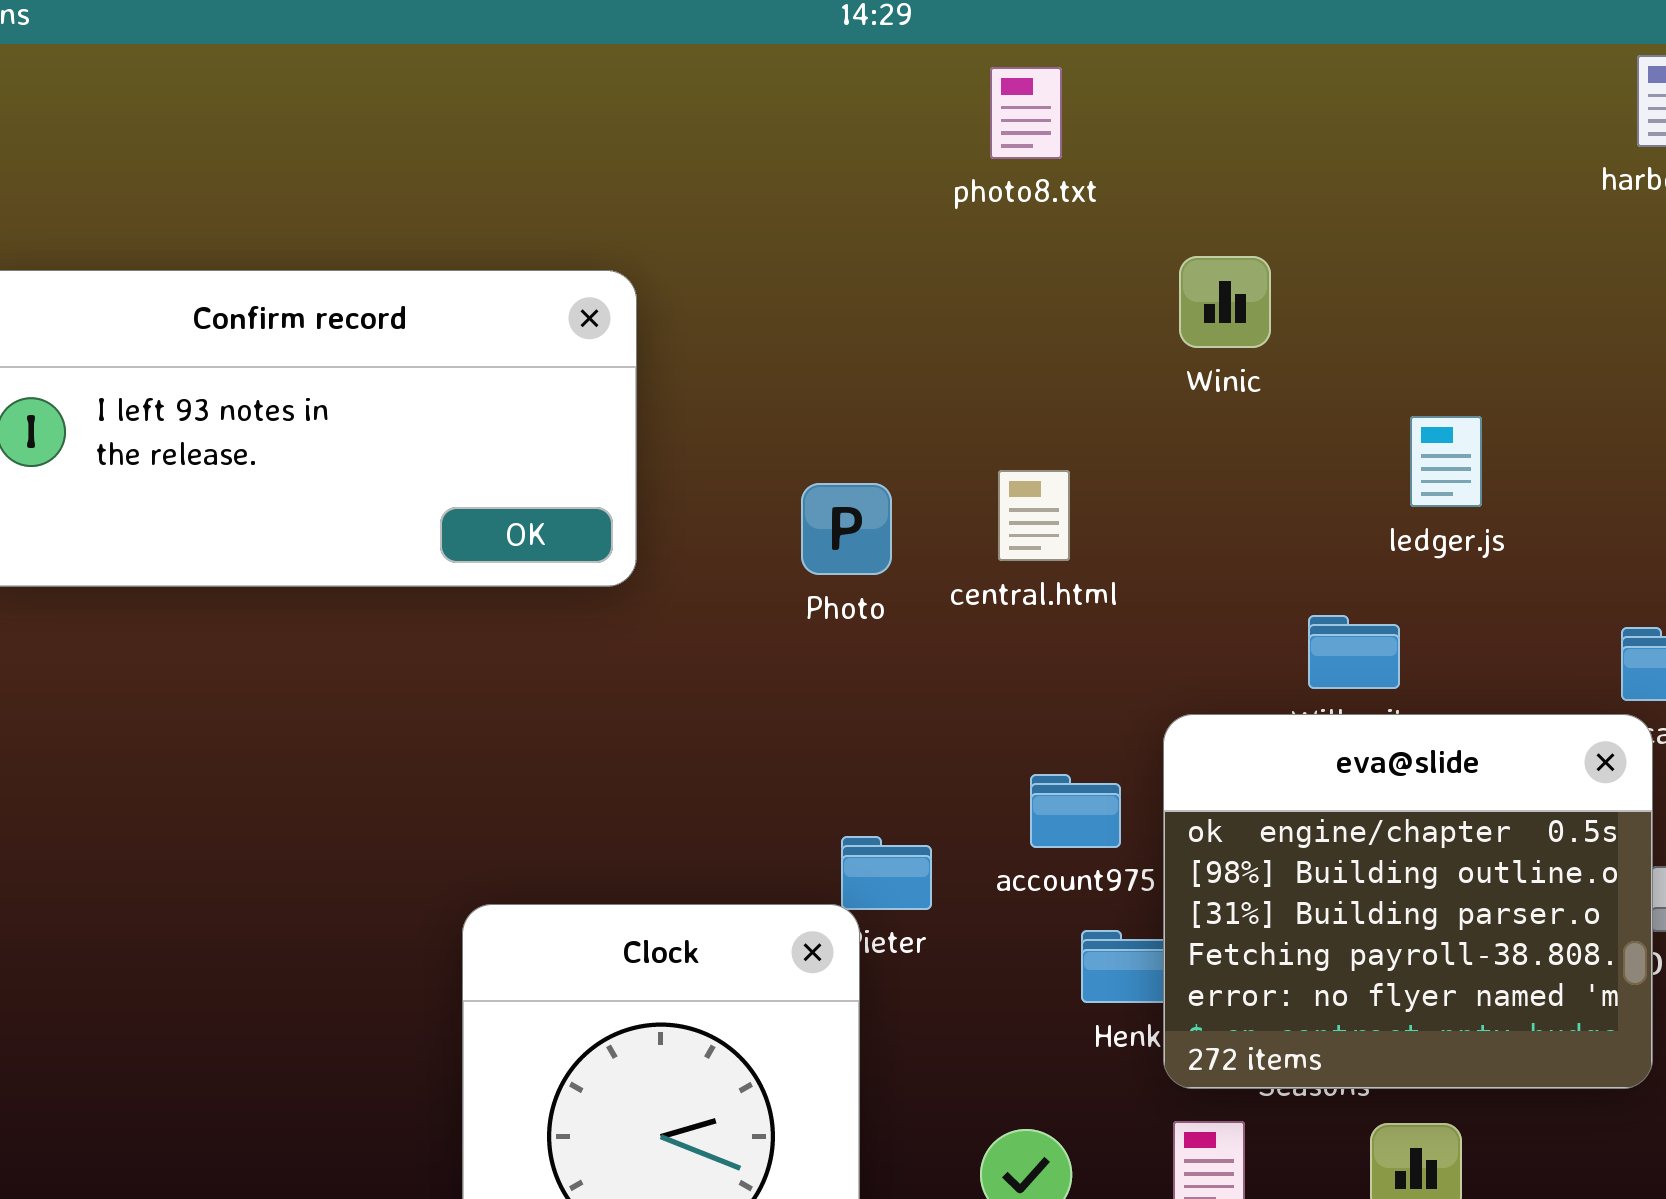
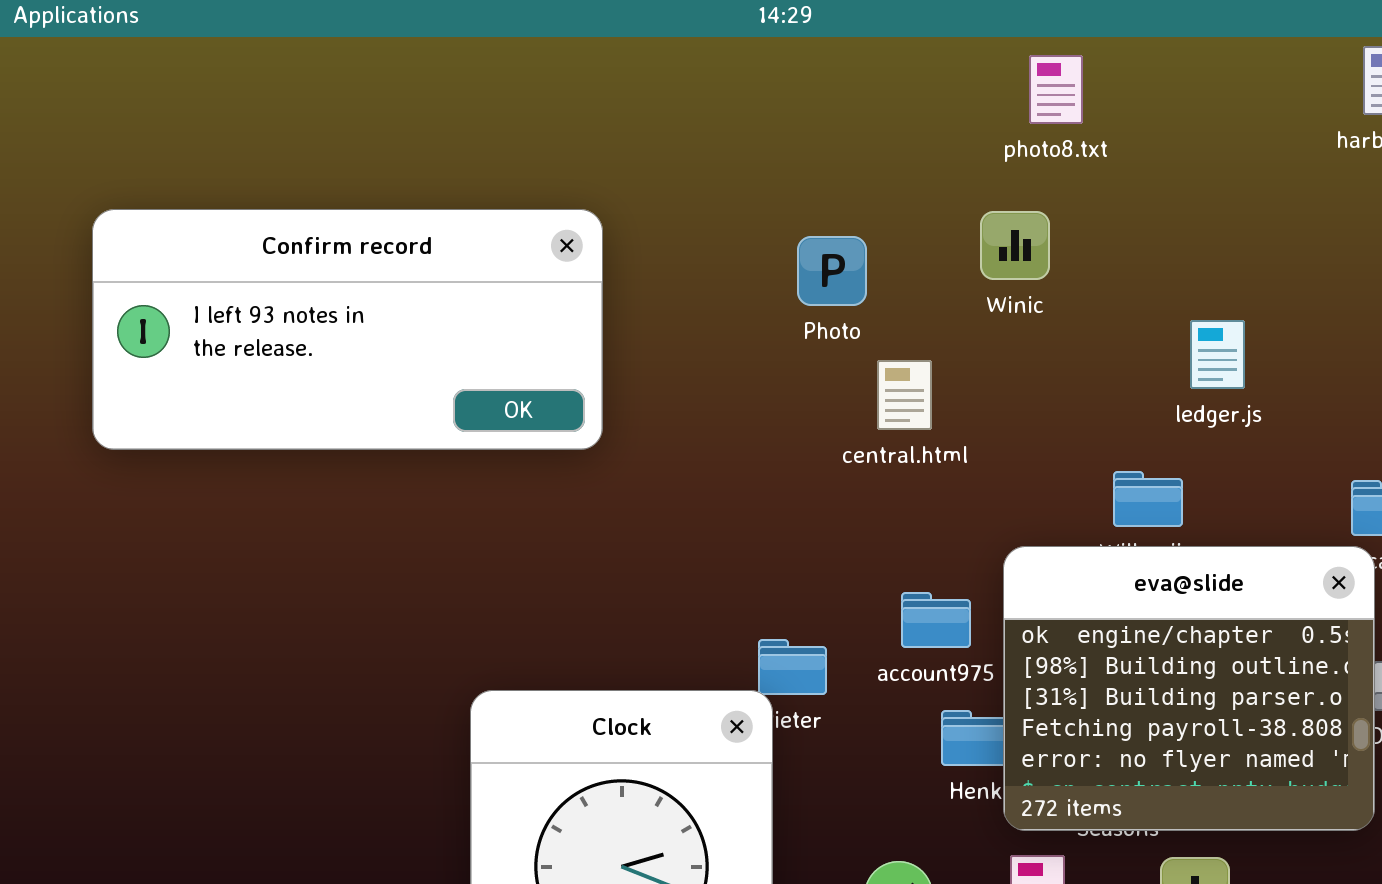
photo8.txt: [990,67,1062,159] -> [1029,55,1083,124], moved
Winic: [1179,256,1271,348] -> [980,211,1050,280], moved
Photo: [801,483,892,575] -> [797,236,867,306], moved

